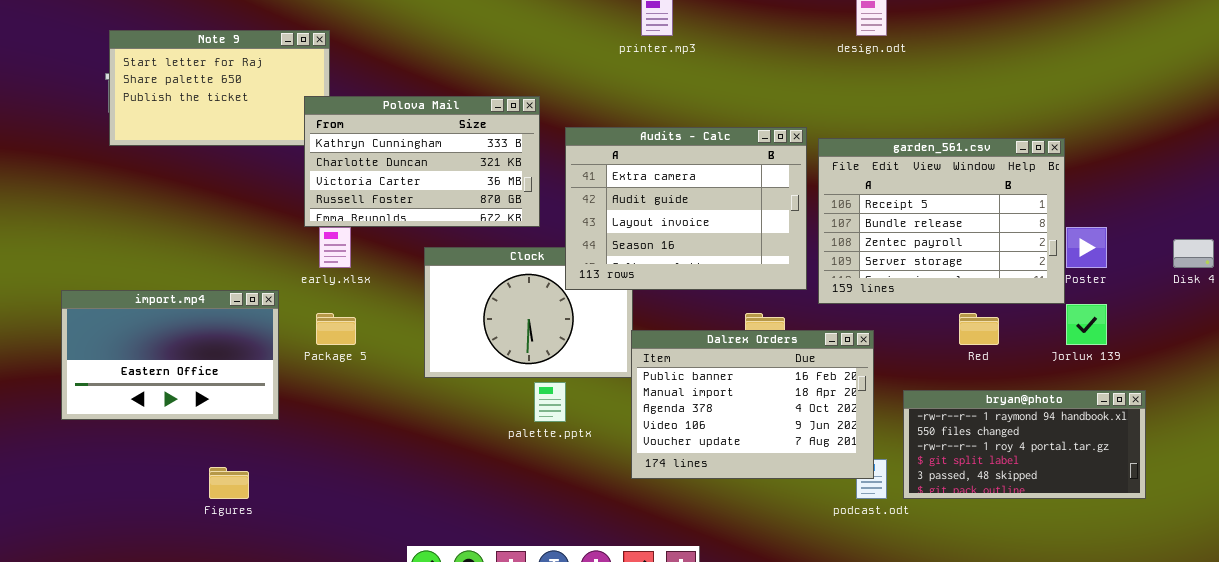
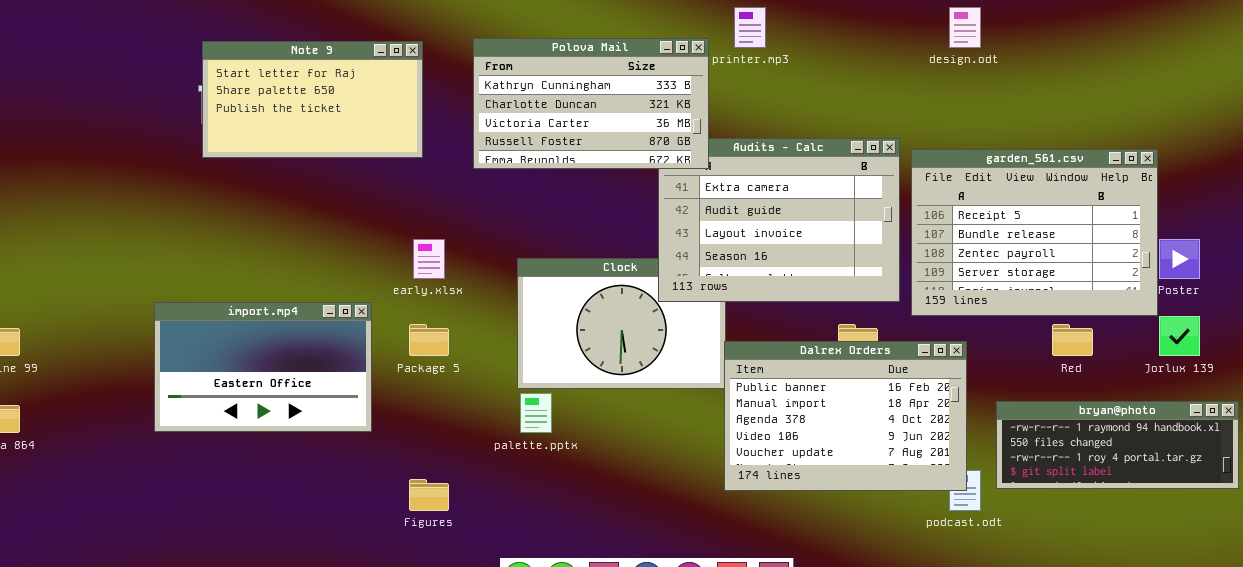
Polova Mail: [304,96,540,227] -> [473,38,709,169], moved
palette.pptx: [534,382,566,422] -> [520,393,552,433], moved
bryan@photo: [903,390,1146,499] -> [996,401,1239,489], resized
Figures: [209,467,249,499] -> [409,479,449,511], moved

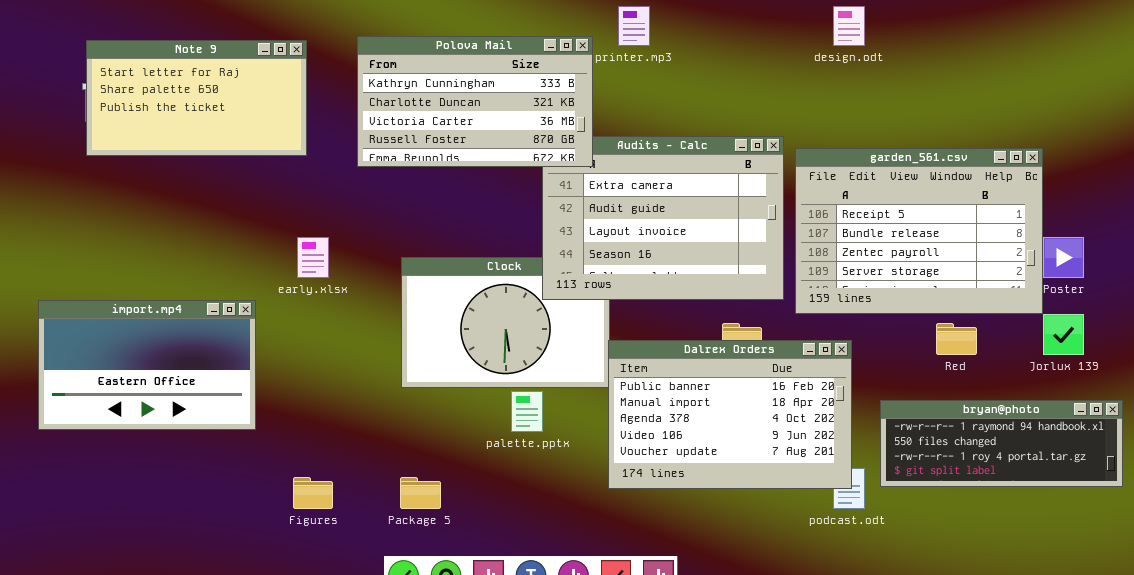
Package 5: [409,324,449,356] -> [400,477,441,509], moved
palette.pptx: [520,393,552,433] -> [511,391,543,432], moved

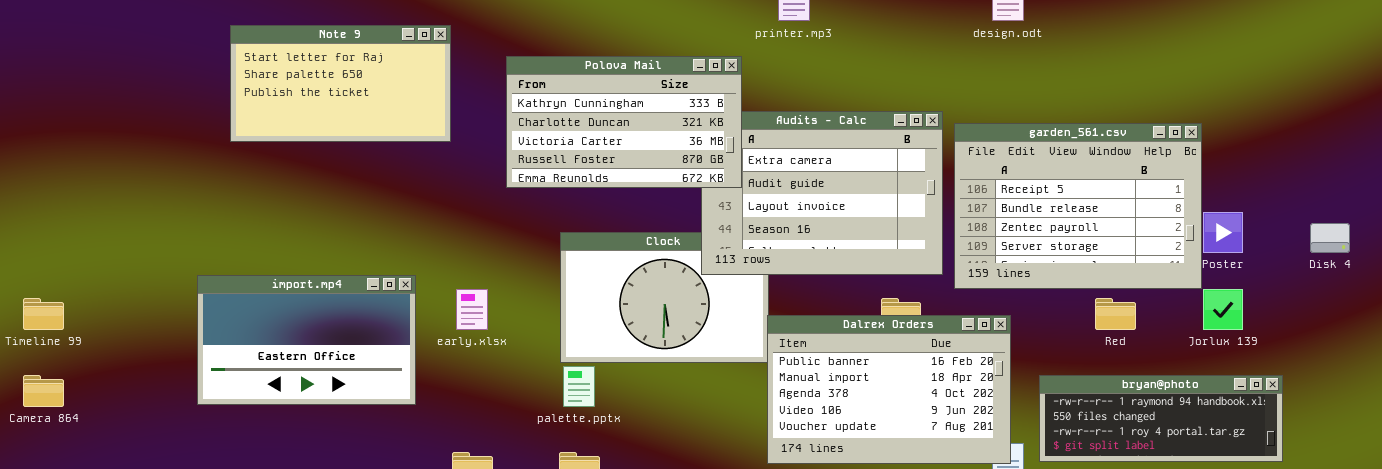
Polova Mail: [357,36,593,167] -> [506,56,742,188], moved
Note 9: [86,40,307,156] -> [230,25,451,142], moved
early.xlsx: [297,237,329,278] -> [456,289,488,330], moved
palette.pptx: [511,391,543,432] -> [563,366,595,407], moved

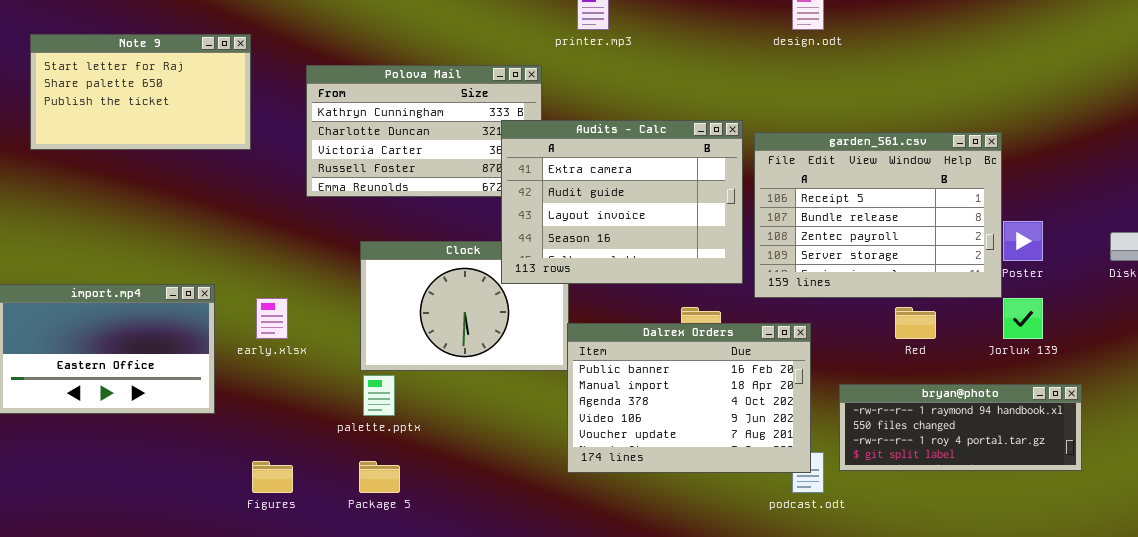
Audits - Calc: [701,111,943,275] -> [501,120,743,284], raised

